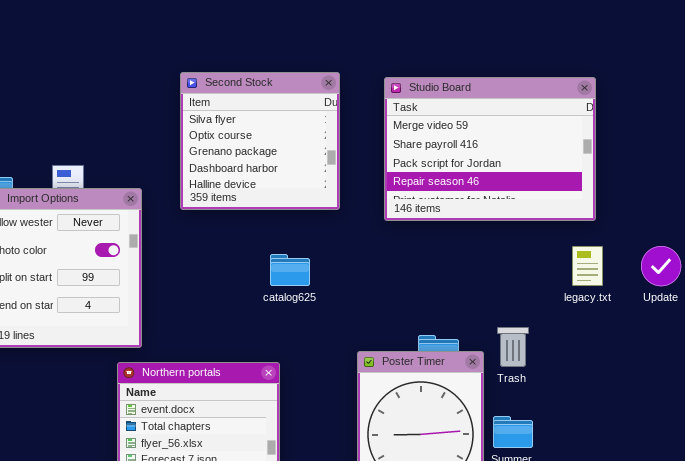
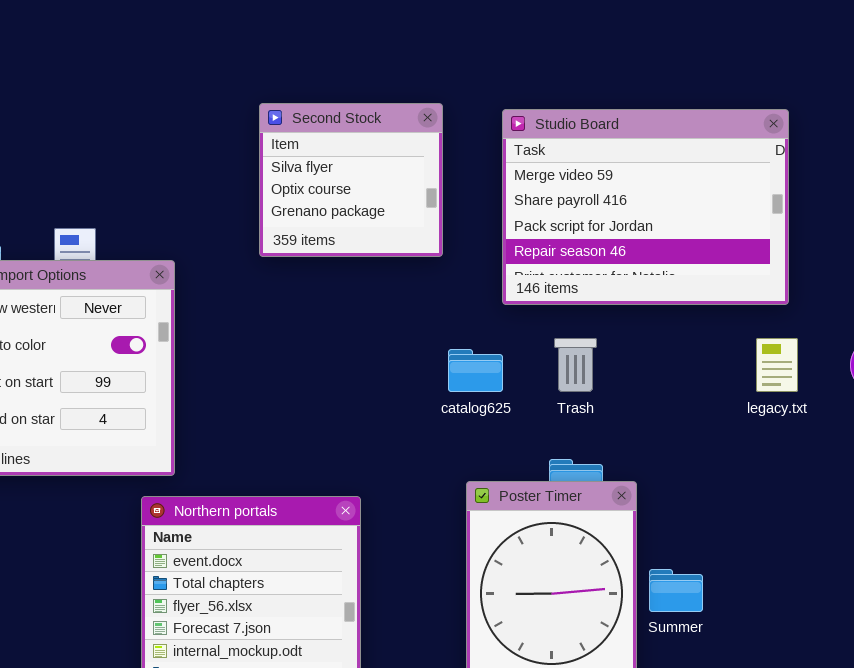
Second Stock: [180,72,340,210] -> [259,103,443,257], resized
catalog625: [270,254,310,286] -> [448,349,503,392], moved
Trash: [497,327,529,367] -> [554,338,597,392], moved

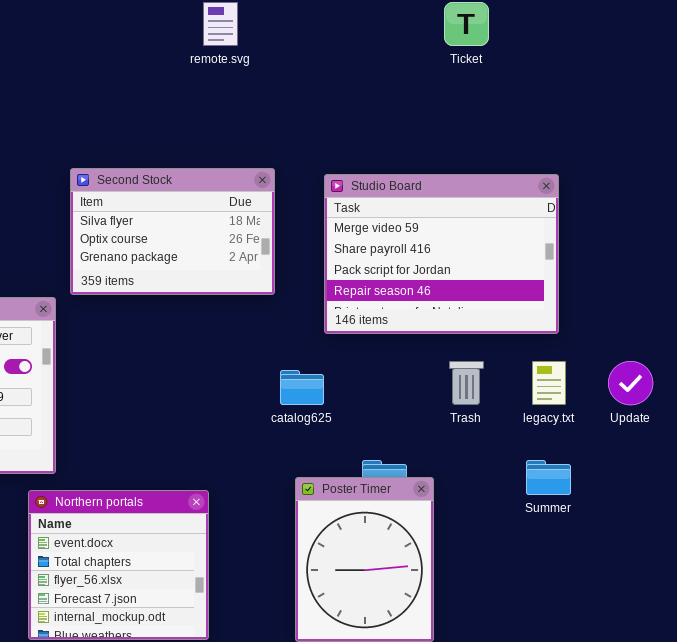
Second Stock: [259,103,443,257] -> [70,168,275,295], resized
Trash: [554,338,597,392] -> [449,361,484,405], moved
Summer: [649,569,703,612] -> [526,460,571,495], moved

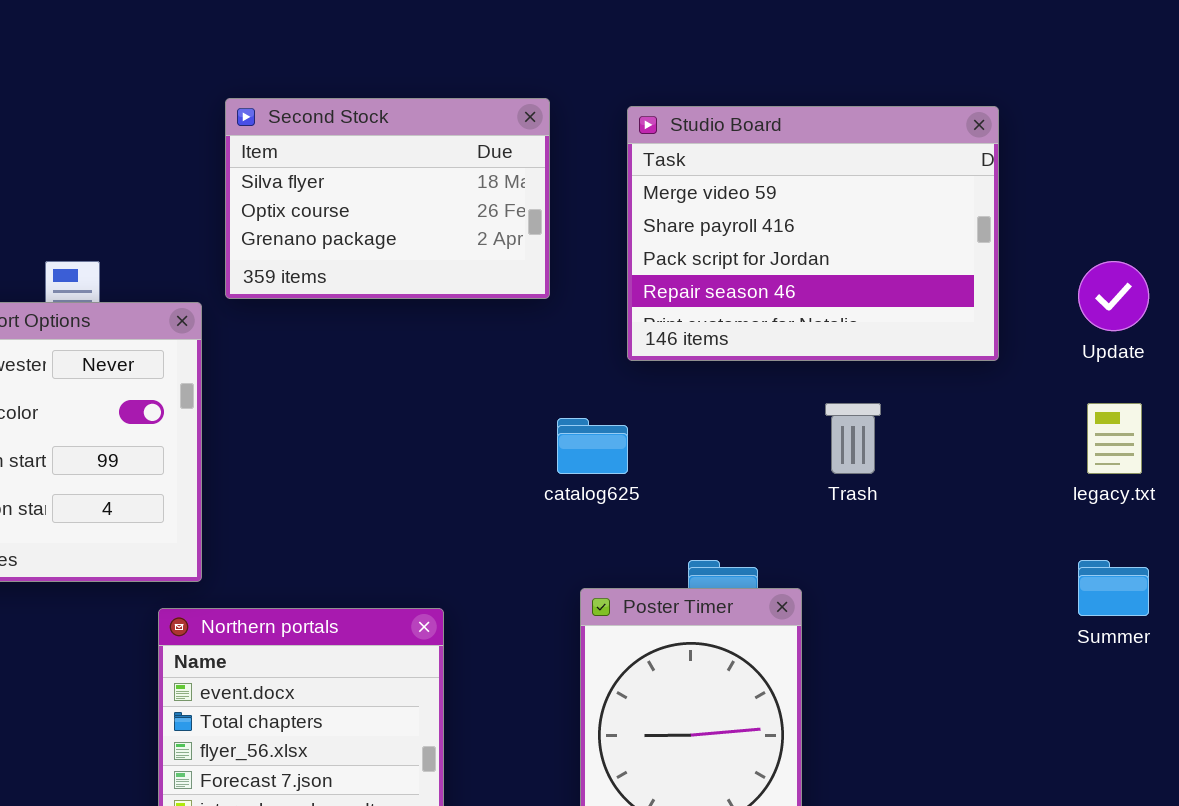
legacy.txt: [532,361,566,405] -> [1087,403,1142,474], moved
Update: [608,361,653,405] -> [1078,261,1149,331], moved
Summer: [526,460,571,495] -> [1078,560,1149,616], moved

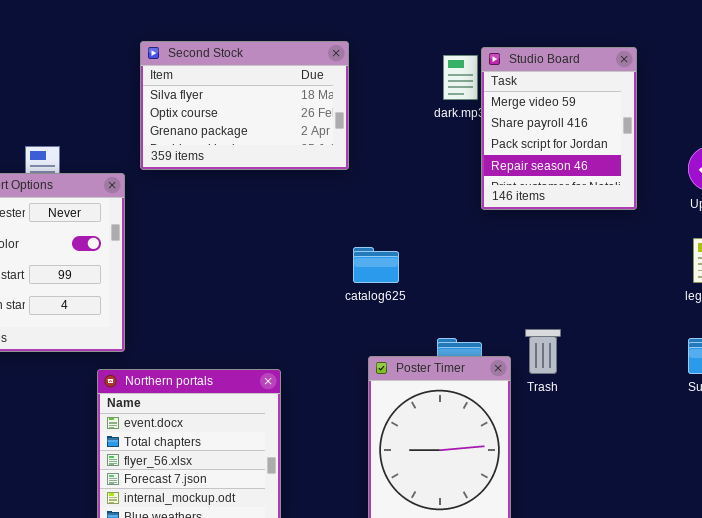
Studio Board: [627,106,999,361] -> [481,47,637,210], resized
Trash: [825,403,881,474] -> [525,329,561,374], moved

